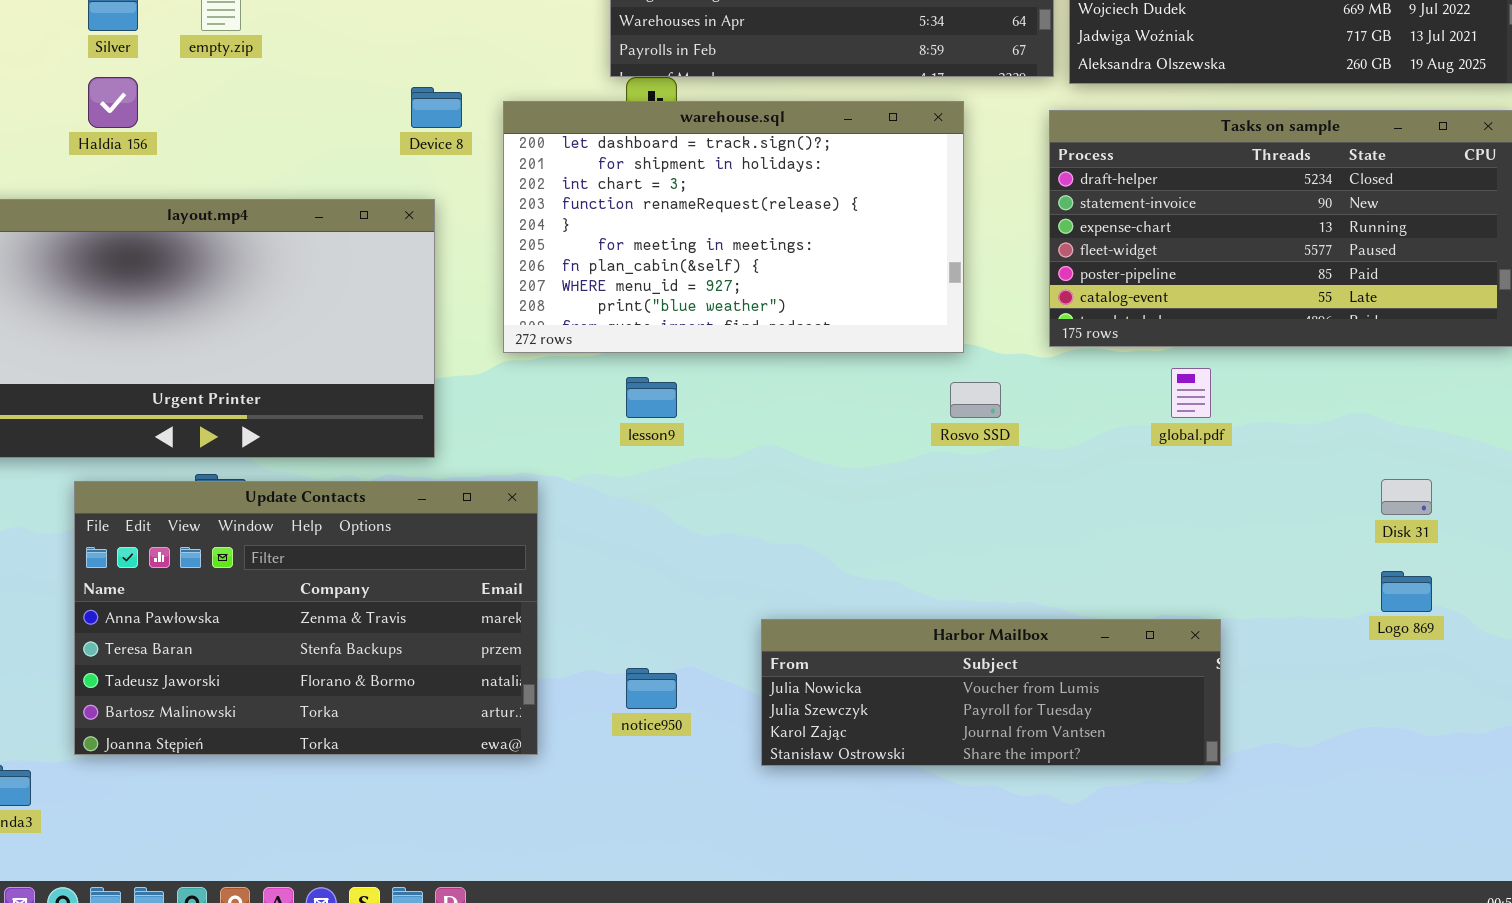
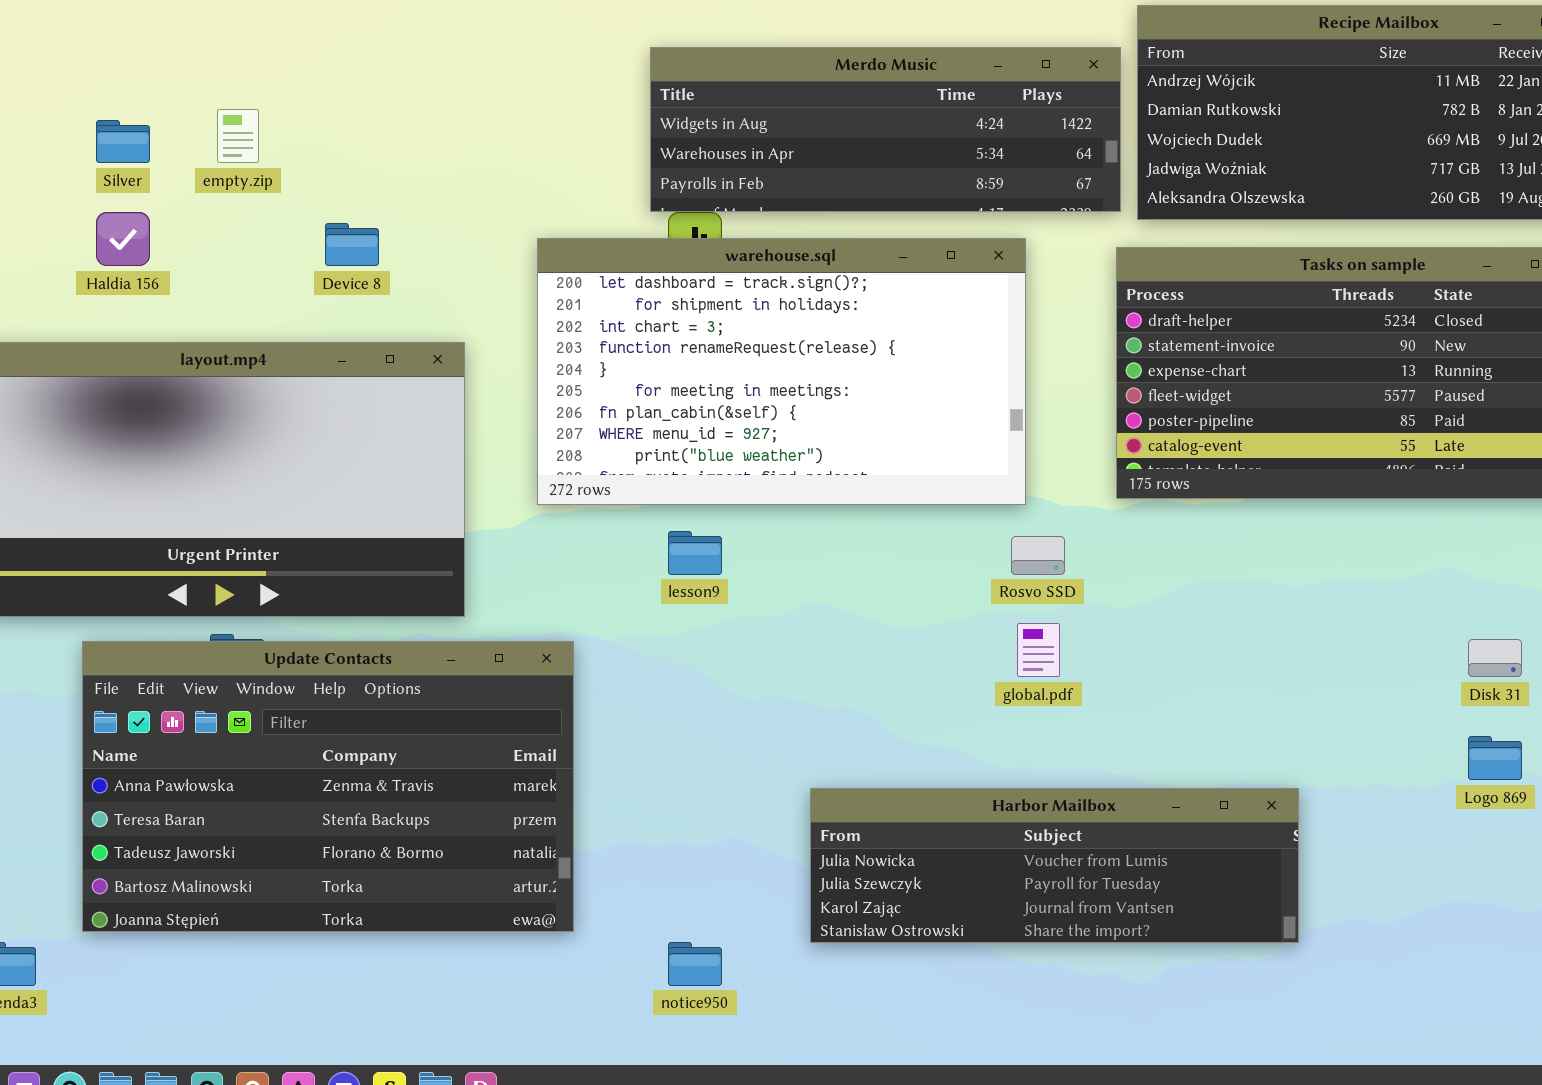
Device 8: [411,87,462,128] -> [325,223,379,266], moved
global.pdf: [1171,368,1211,418] -> [1017,623,1060,677], moved
notice950: [626,668,677,709] -> [668,942,722,986], moved

